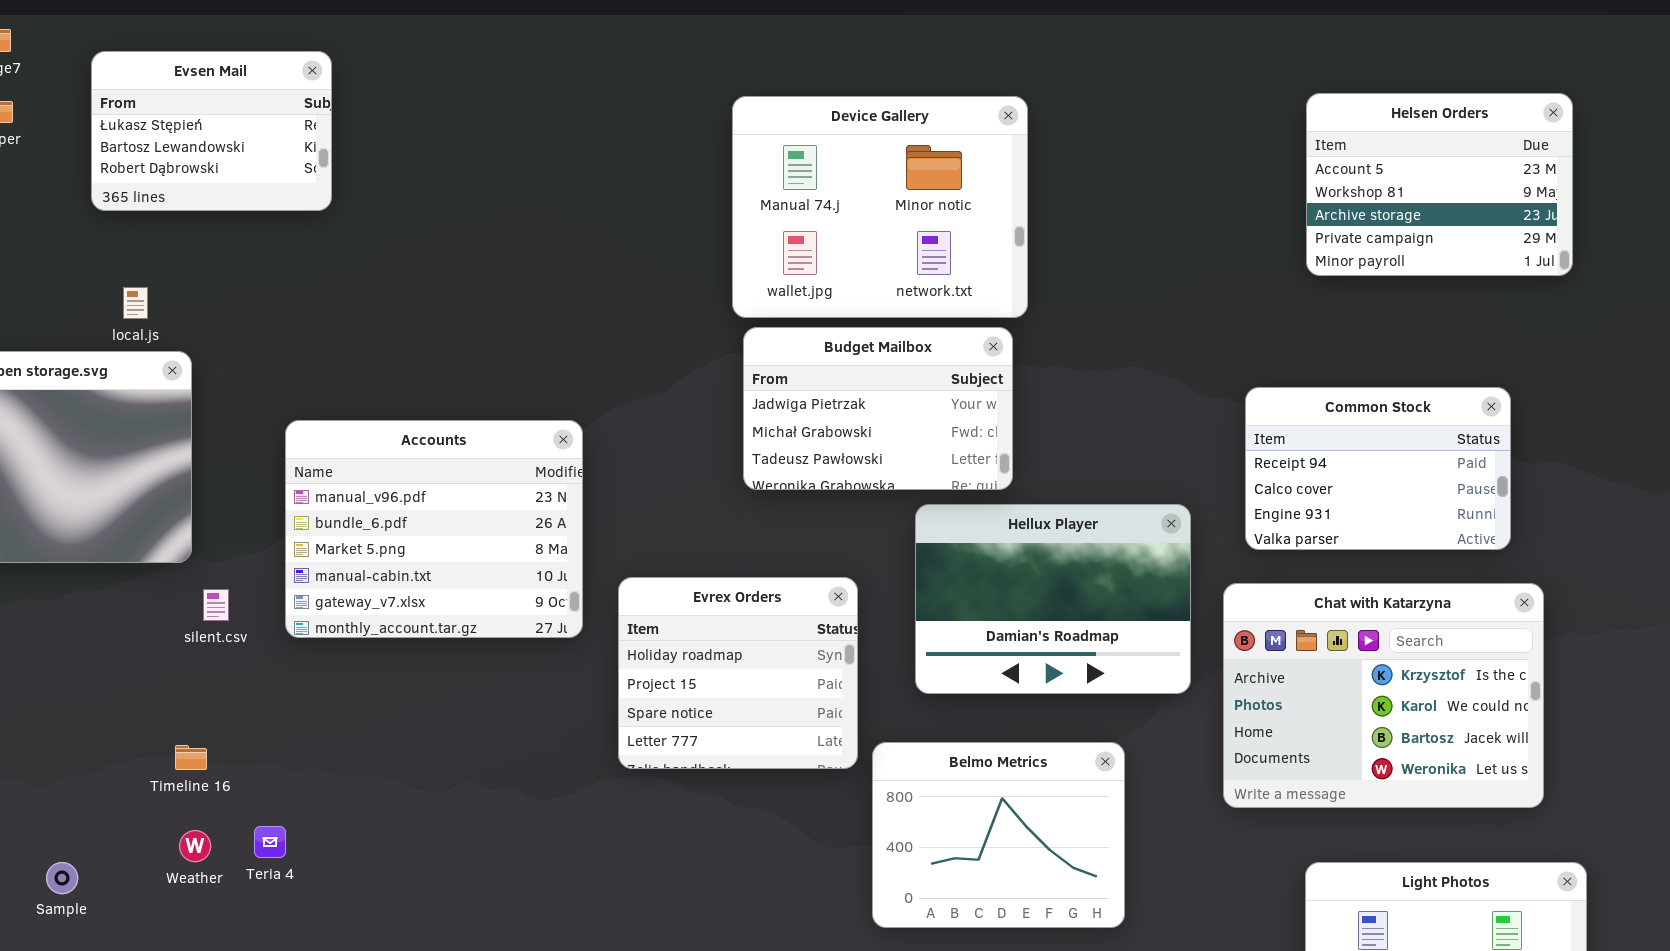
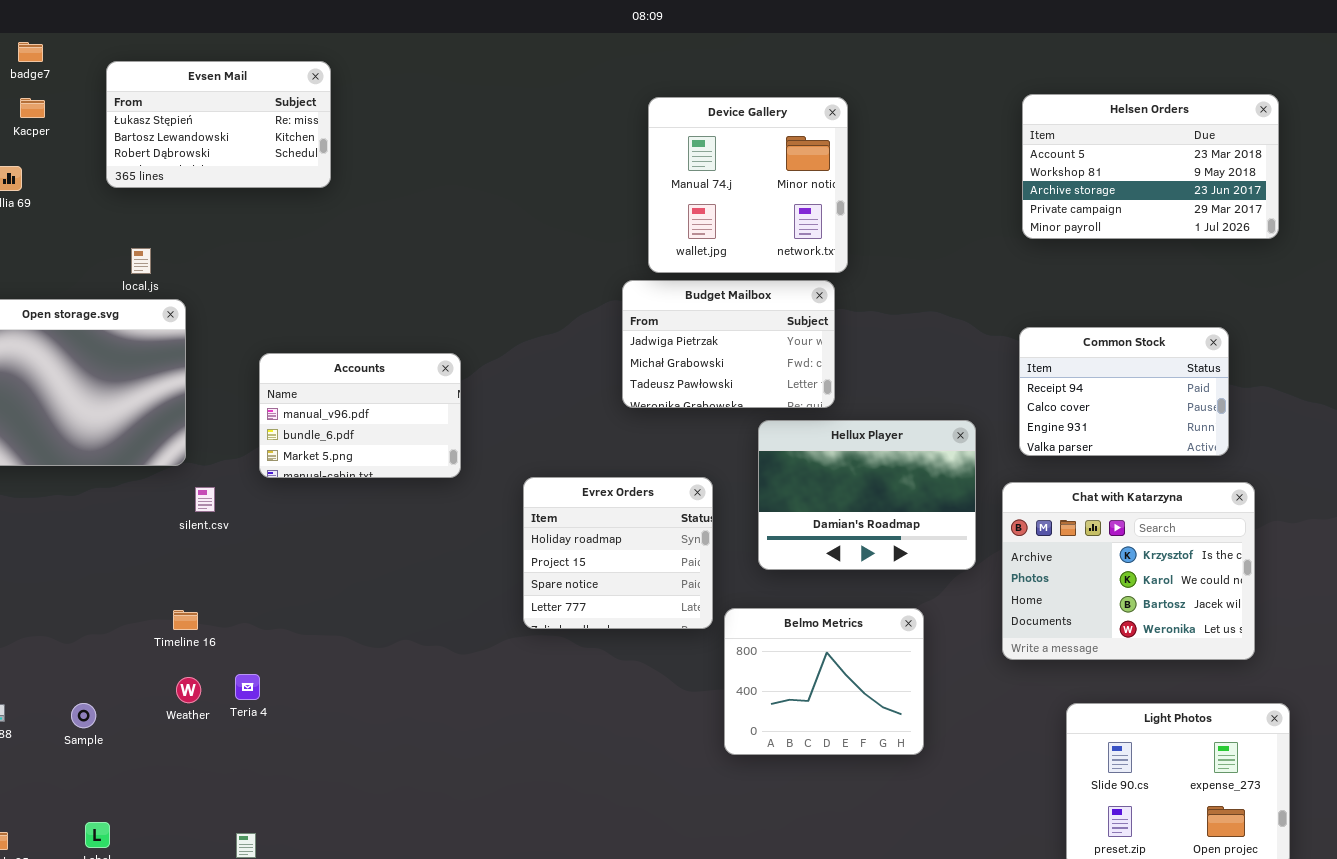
Evsen Mail: [91,51,332,211] -> [106,61,331,188], resized
Helsen Orders: [1306,93,1573,276] -> [1022,94,1279,239], resized
Device Gallery: [732,96,1028,318] -> [648,97,848,273], resized
Accounts: [285,420,583,638] -> [259,353,461,478], resized

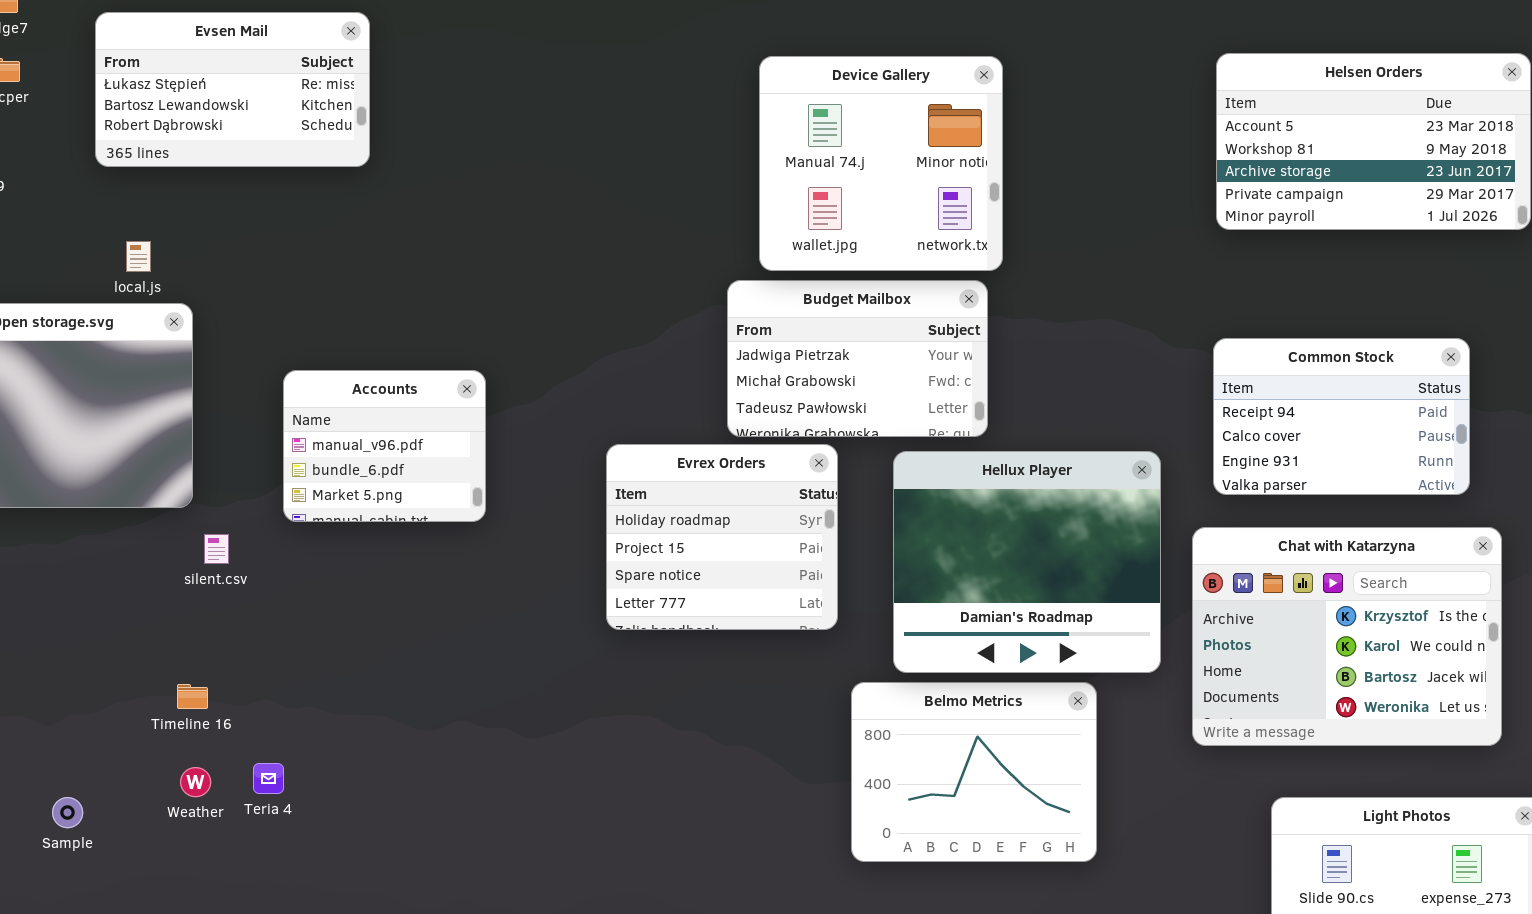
Accounts: [259,353,461,478] -> [283,370,486,522], resized
Hellux Player: [758,420,976,570] -> [893,451,1161,673], resized
Evrex Orders: [523,477,713,629] -> [606,444,838,630], moved

